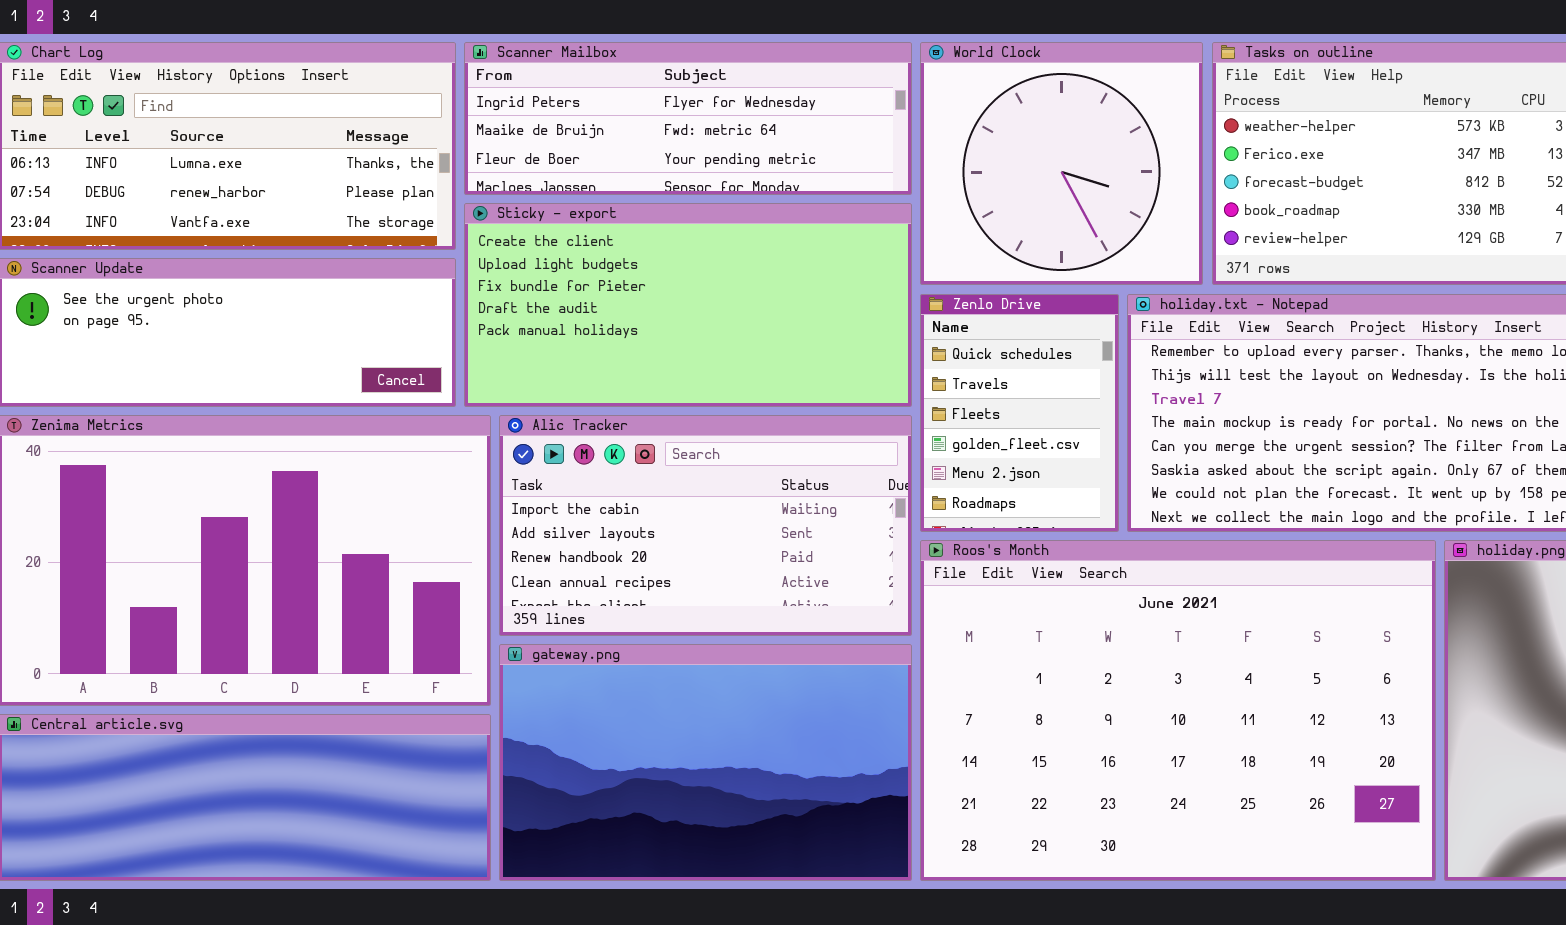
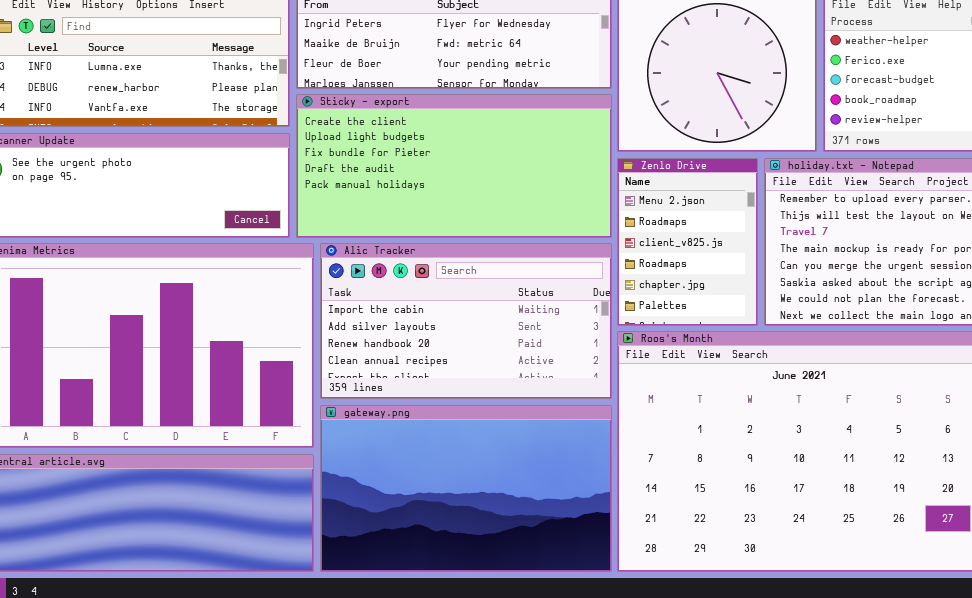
Zenlo Drive: [920,294,1119,532] -> [617,158,758,326], scrolled down 4 rows

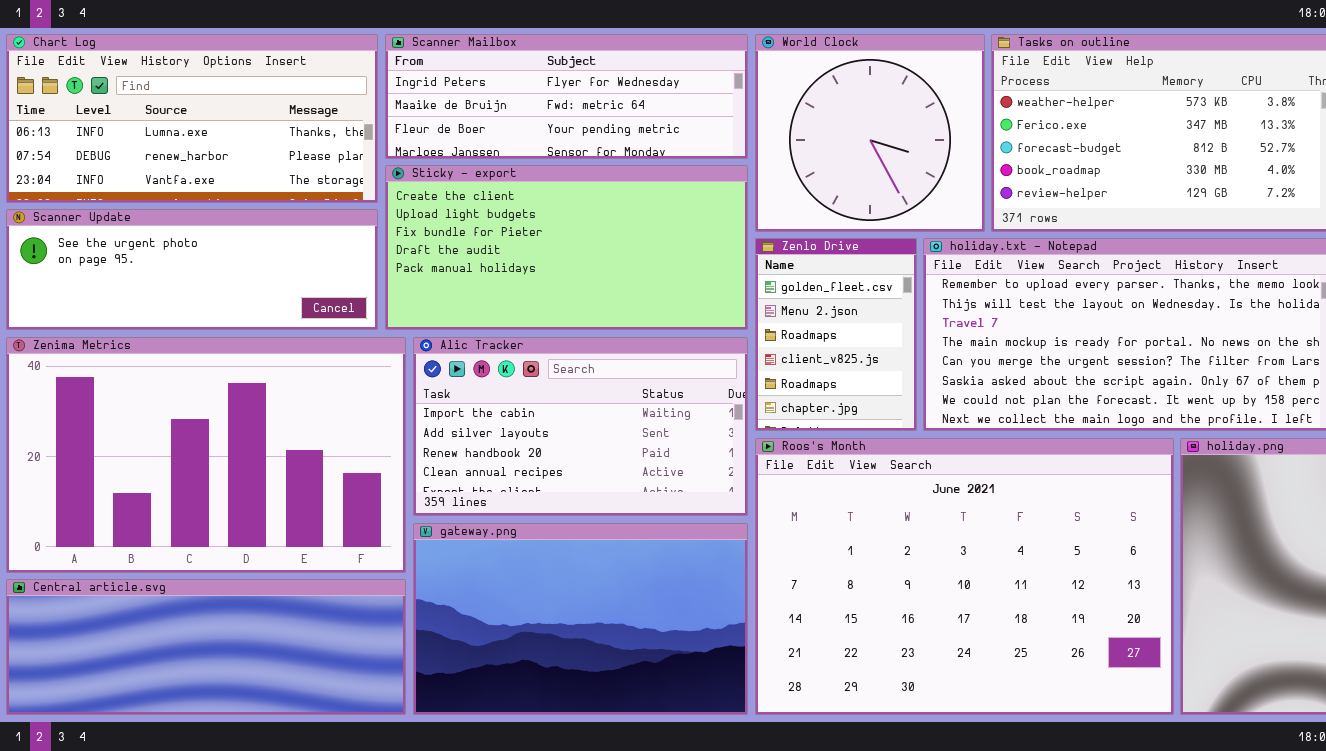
Zenlo Drive: [617,158,758,326] -> [755,238,917,431], scrolled up 1 row

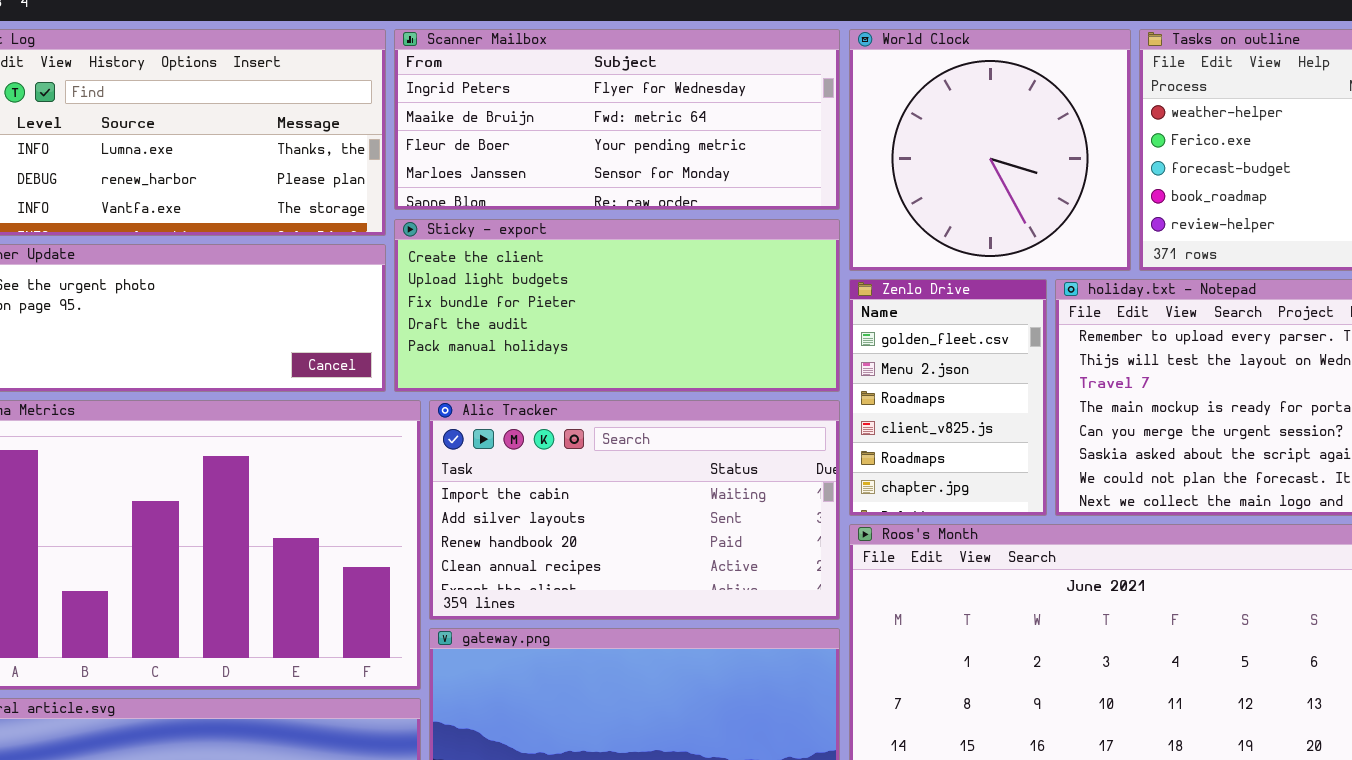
Scanner Mailbox: [385,34,748,159] -> [394,29,840,210], resized
Sticky - export: [385,165,748,330] -> [394,219,840,392], resized

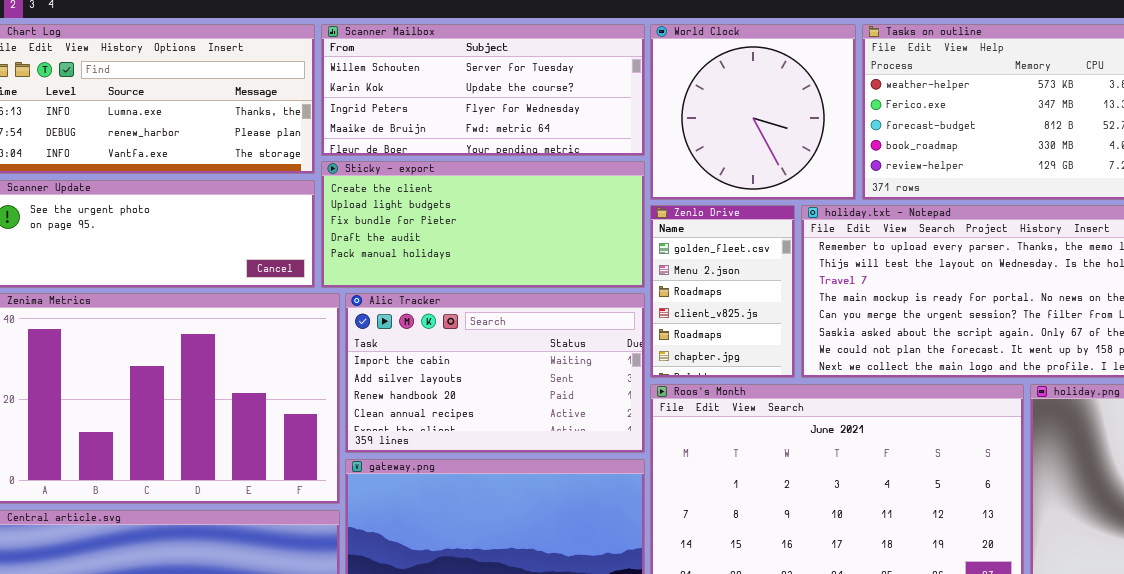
Scanner Mailbox: [394,29,840,210] -> [321,24,645,156], scrolled up 2 rows

